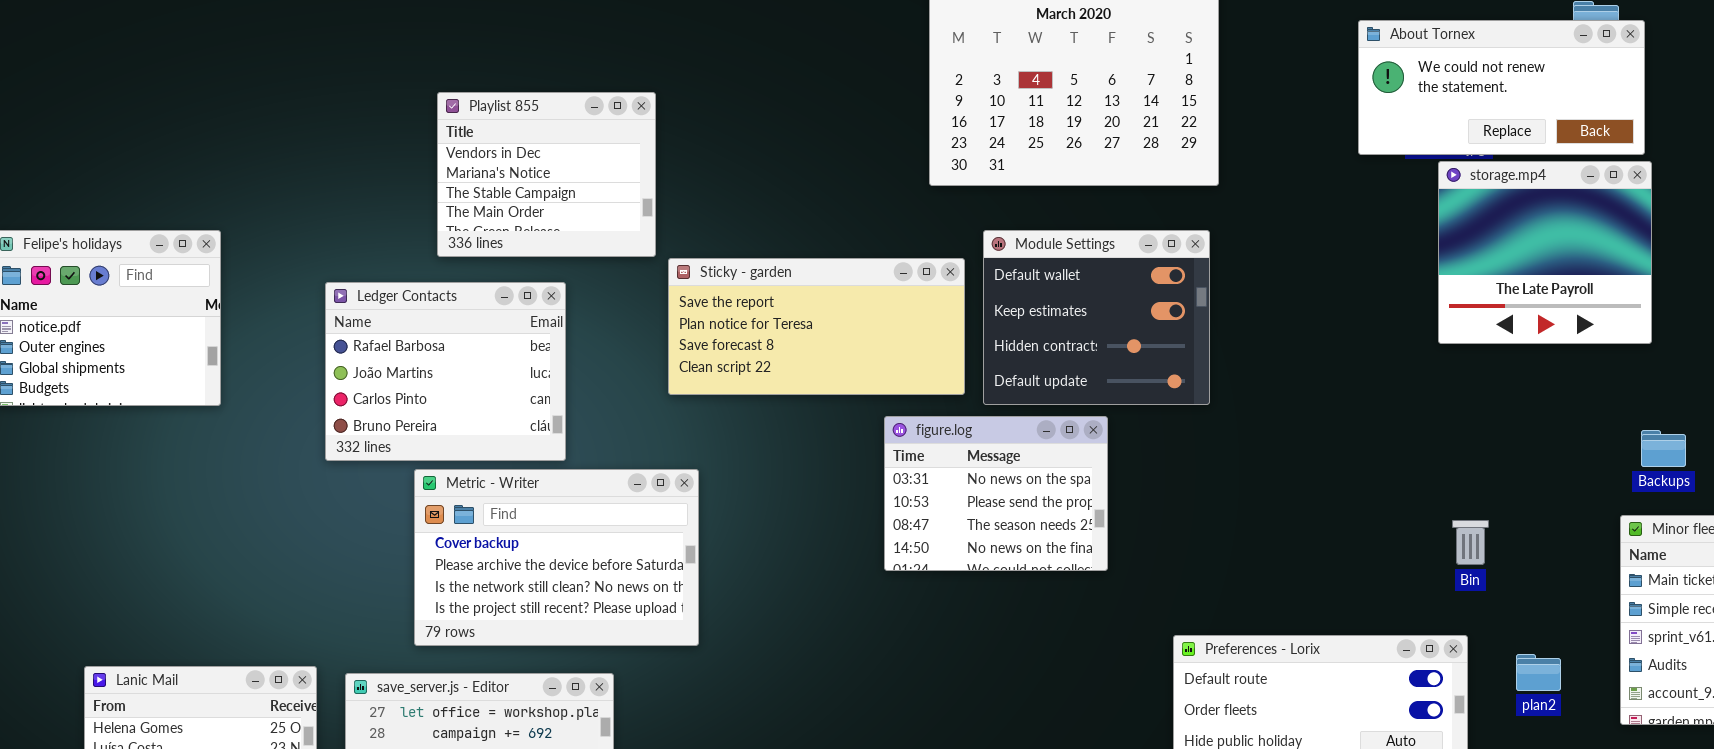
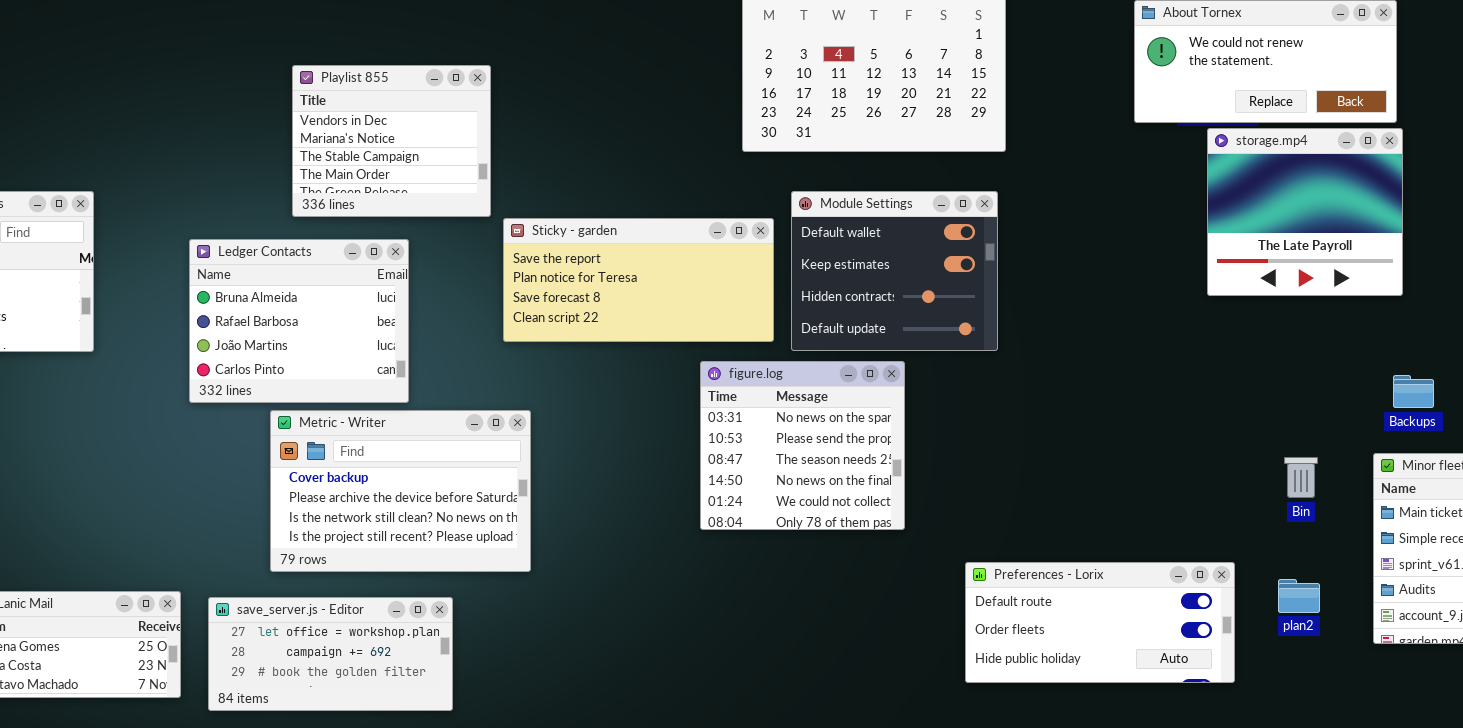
Ledger Contacts: [325,282,566,461] -> [189,239,409,403], scrolled up 1 row
figure.log: [884,416,1108,571] -> [700,361,905,530], resized
Bin: [1452,520,1489,565] -> [1284,457,1318,498], moved

